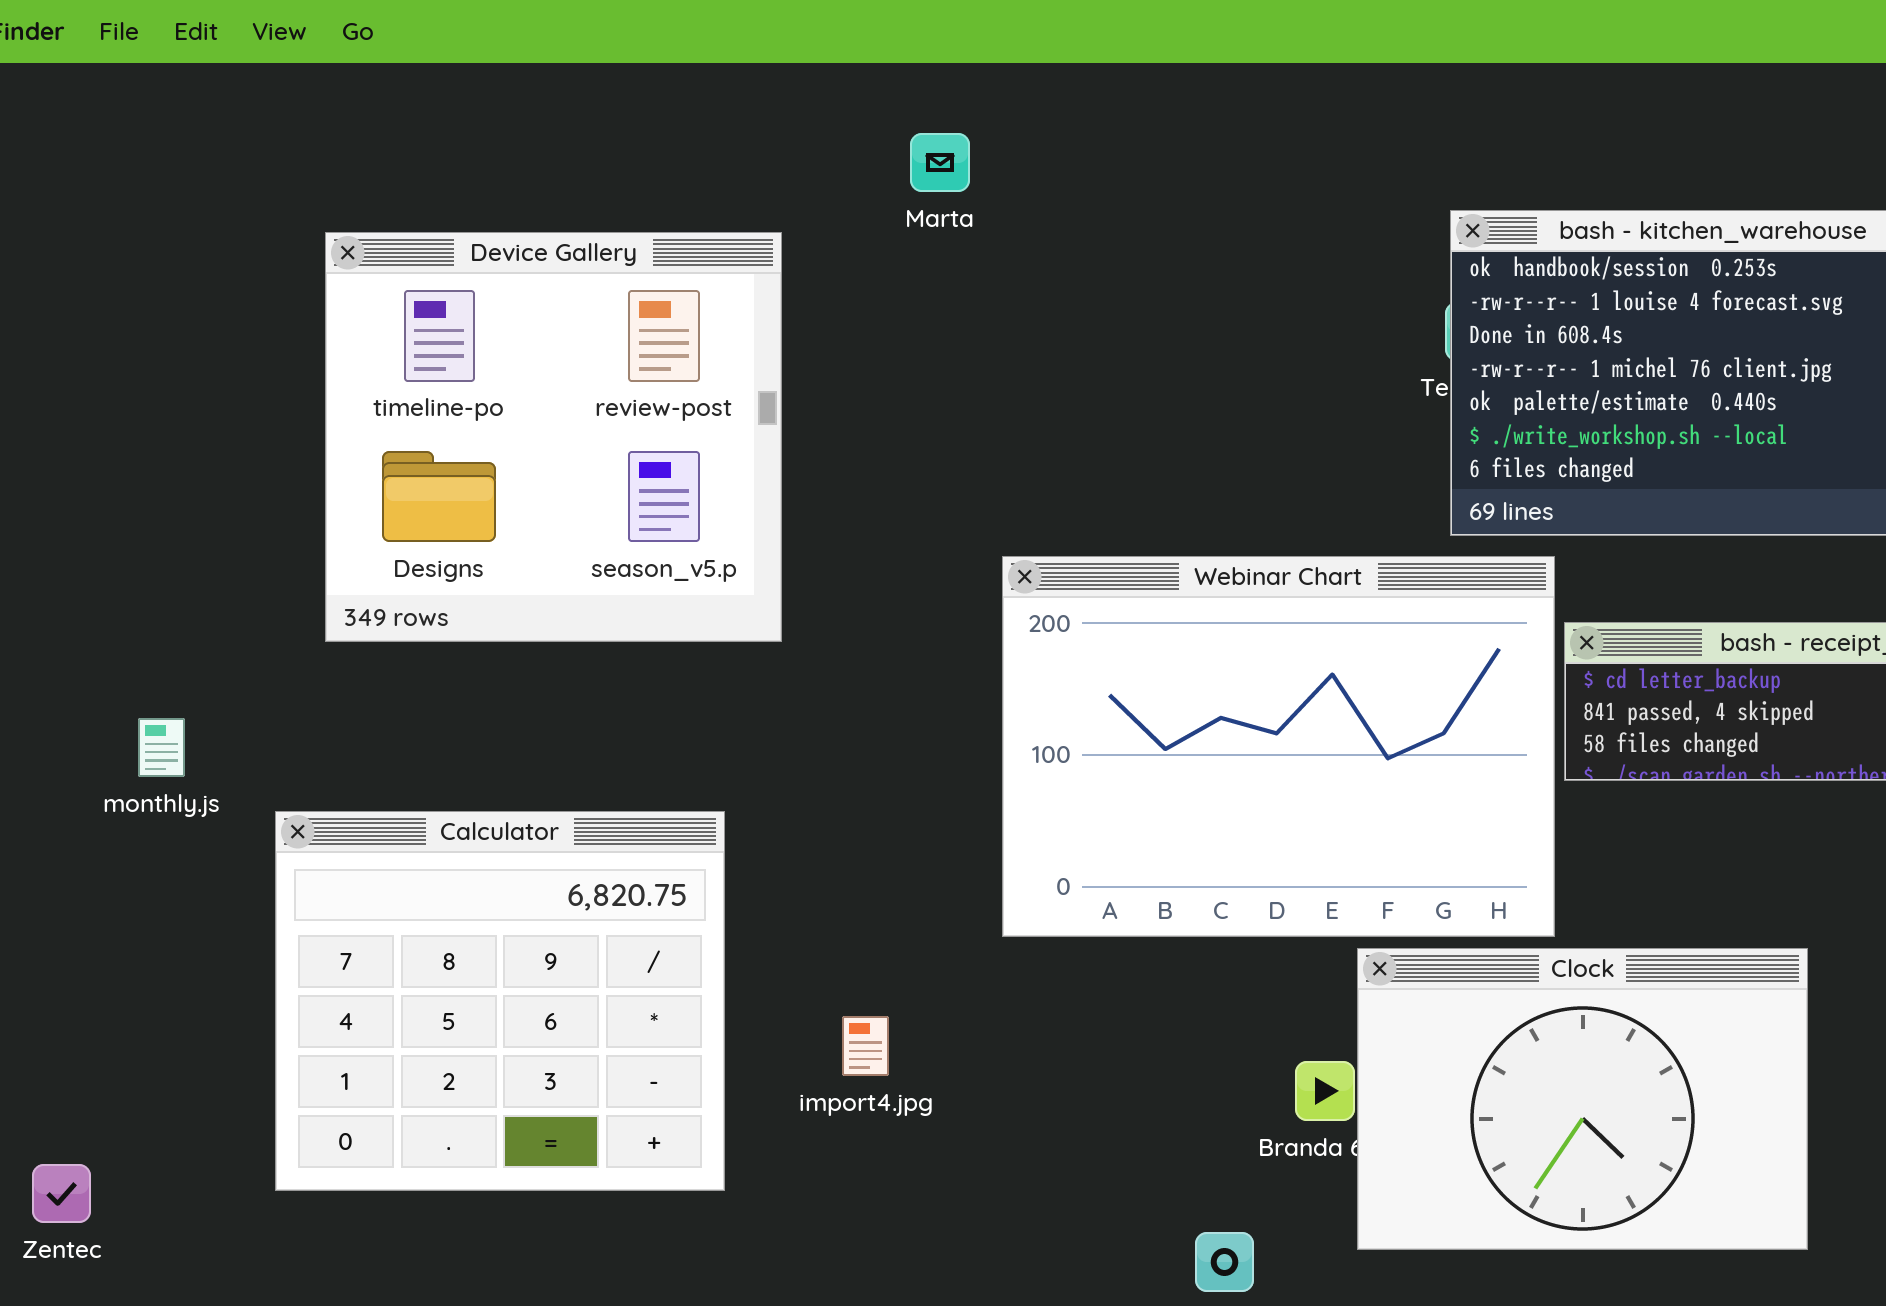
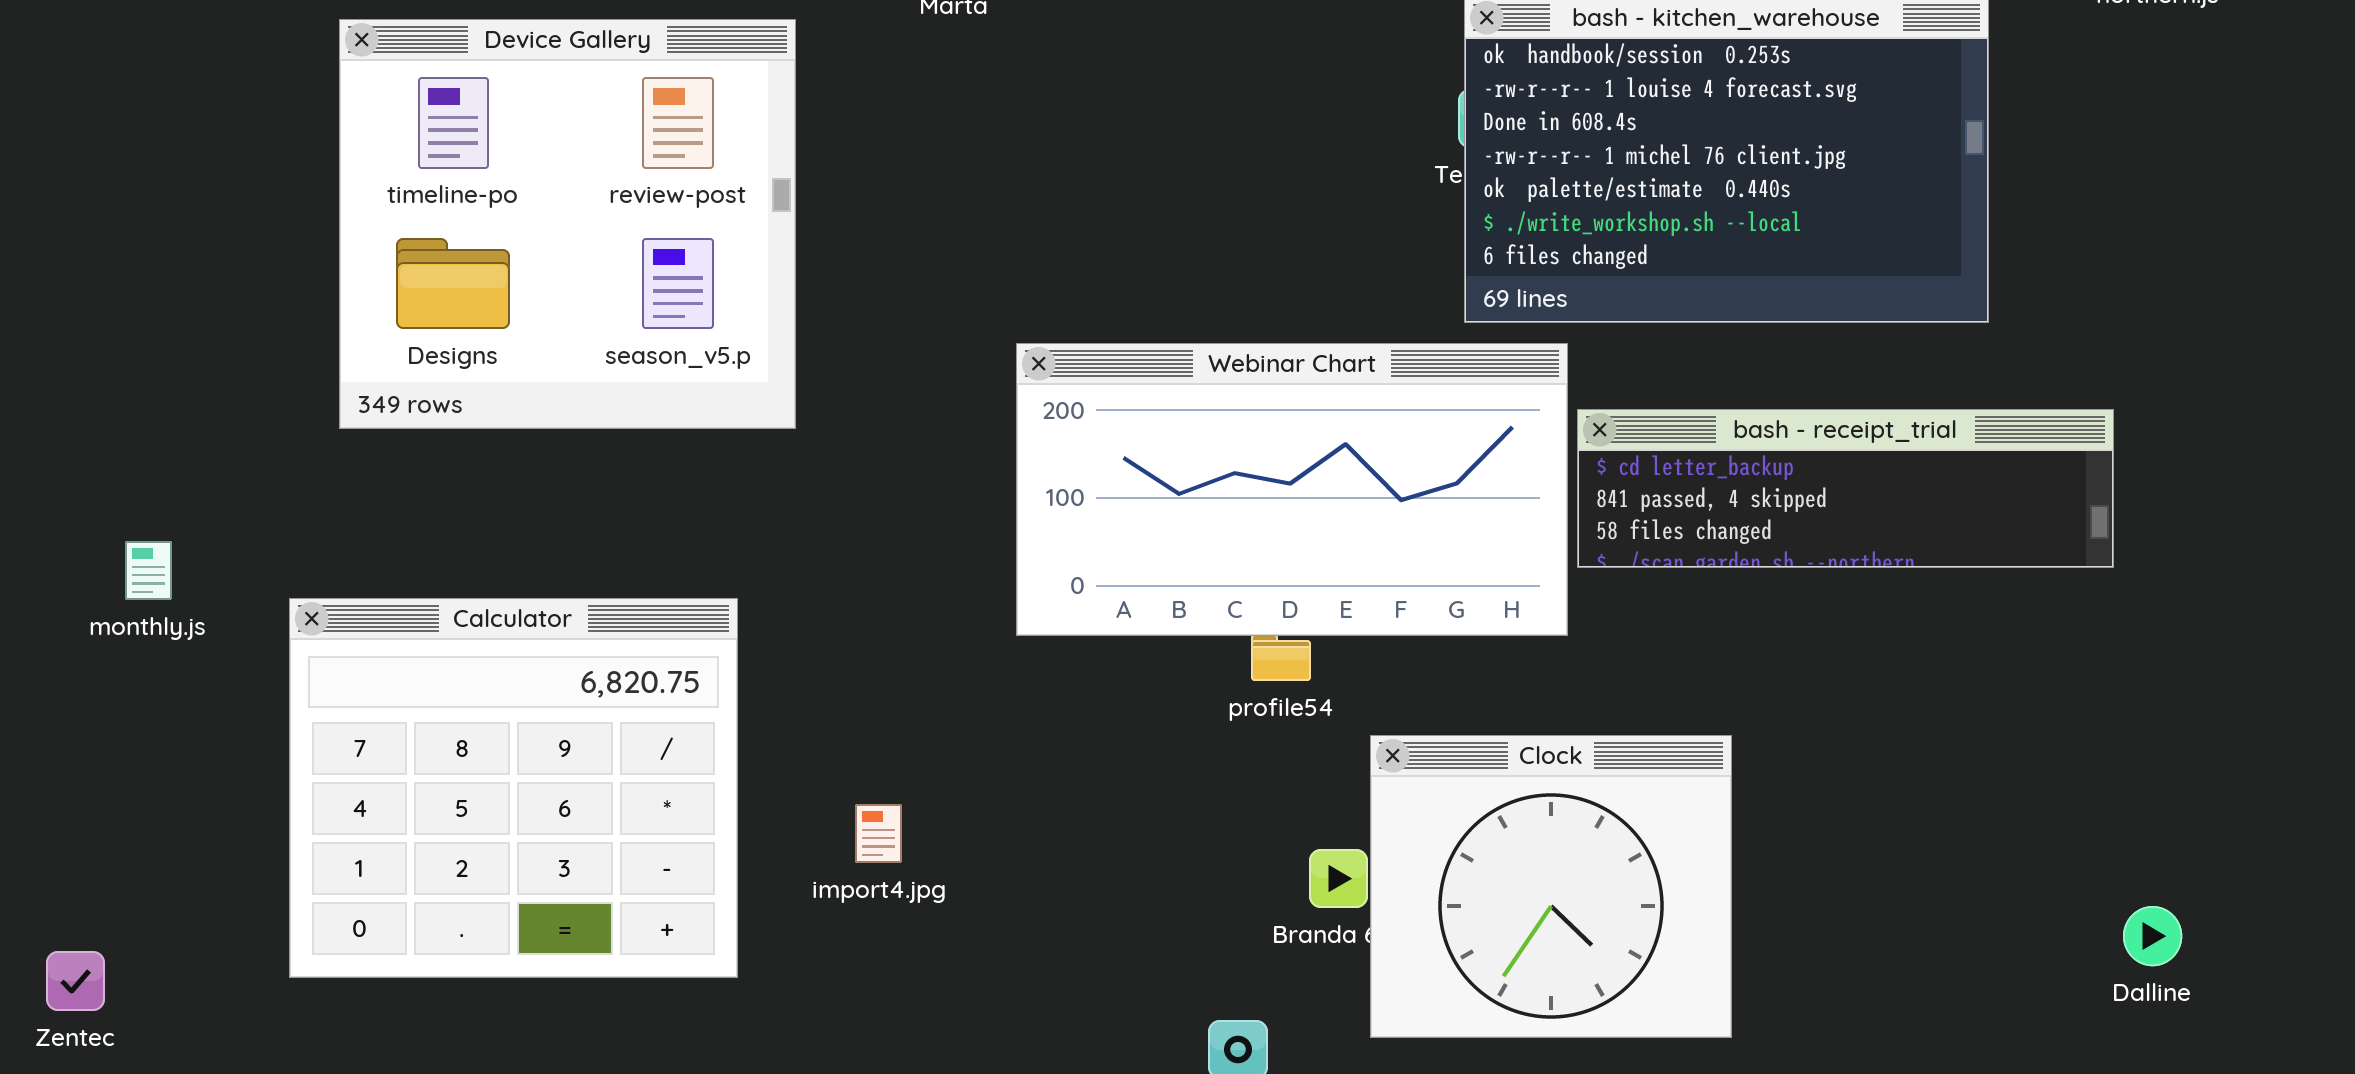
Webinar Chart: [1002,556,1555,937] -> [1016,343,1568,636], resized
monthly.js: [138,718,185,777] -> [125,541,172,600], moved
Clock: [1357,948,1808,1250] -> [1370,735,1732,1038], resized

